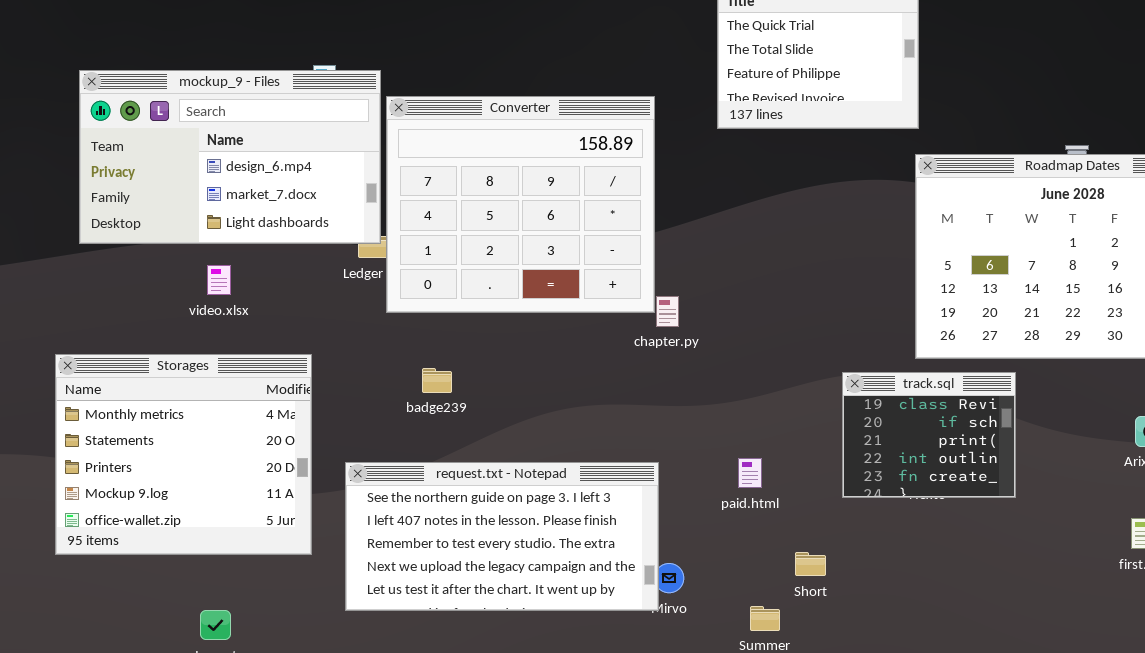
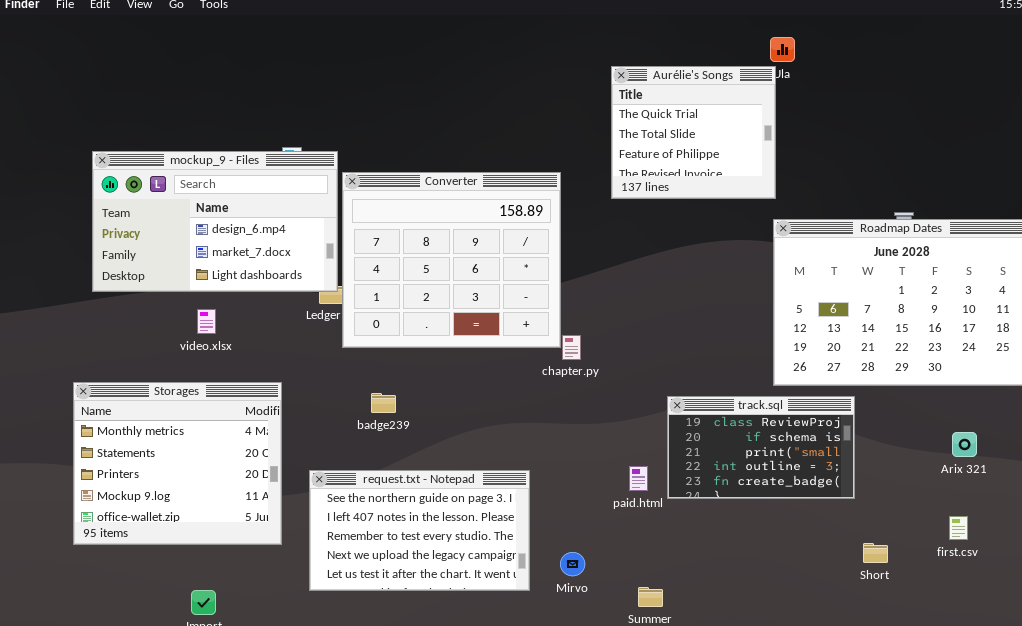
track.sql: [842,372,1016,498] -> [667,396,855,499], resized
request.txt - Notepad: [345,462,659,611] -> [309,470,530,591], resized
Short: [795,552,826,576] -> [863,543,888,563], moved

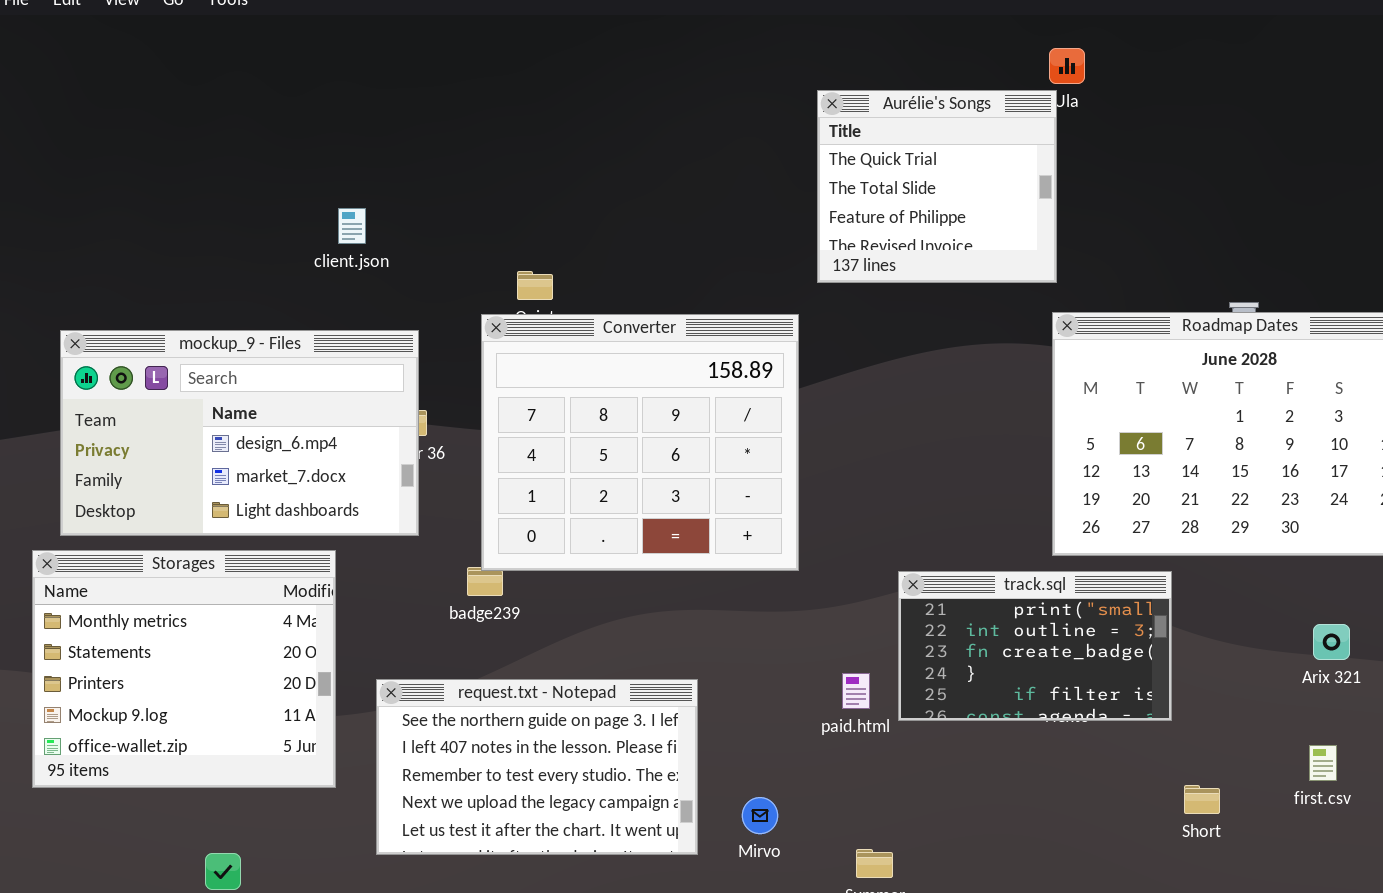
mockup_9 - Files: [92,151,338,292] -> [60,330,419,536], moved
Converter: [342,172,561,348] -> [481,314,799,571], moved
track.sql: [667,396,855,499] -> [898,571,1172,721], scrolled down 2 rows

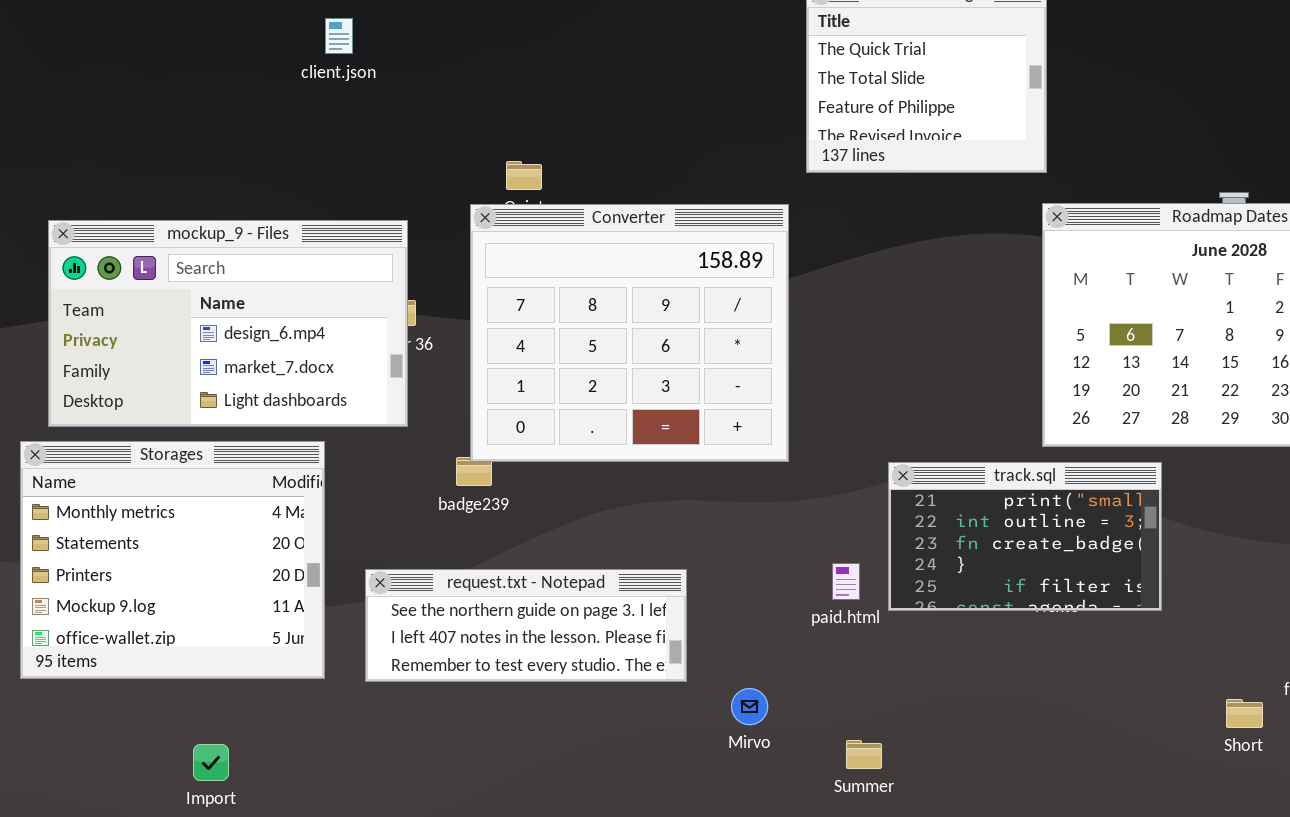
client.json: [338,208,366,244] -> [325,18,353,54], moved
request.txt - Notepad: [376,679,698,855] -> [365,569,687,682], resized
Short: [1184,785,1220,814] -> [1226,699,1263,728], moved

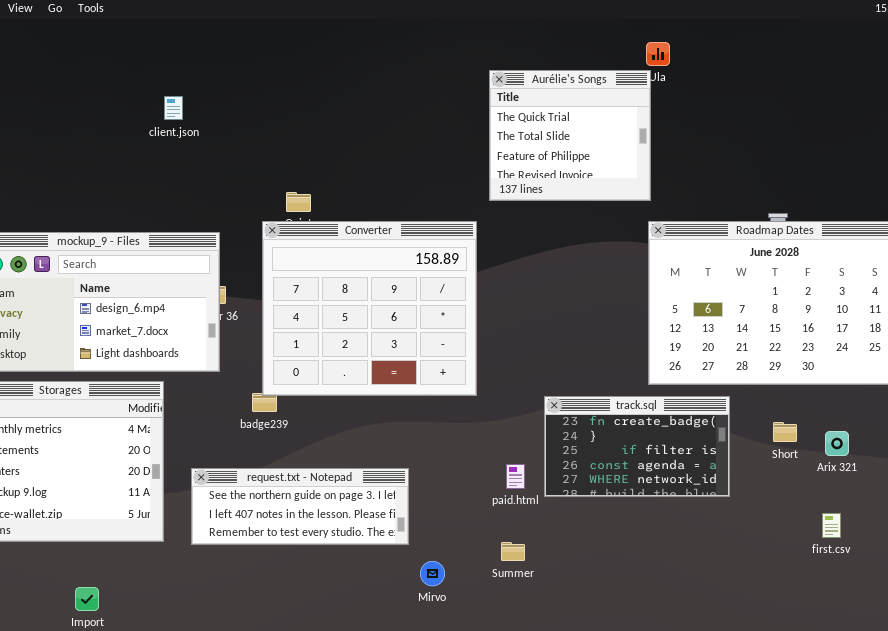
track.sql: [888,462,1162,611] -> [544,396,730,497], scrolled down 2 rows
Mirvo: [731,688,768,725] -> [420,561,445,586], moved
Short: [1226,699,1263,728] -> [773,422,797,442], moved
Summer: [846,740,882,769] -> [501,542,525,561], moved

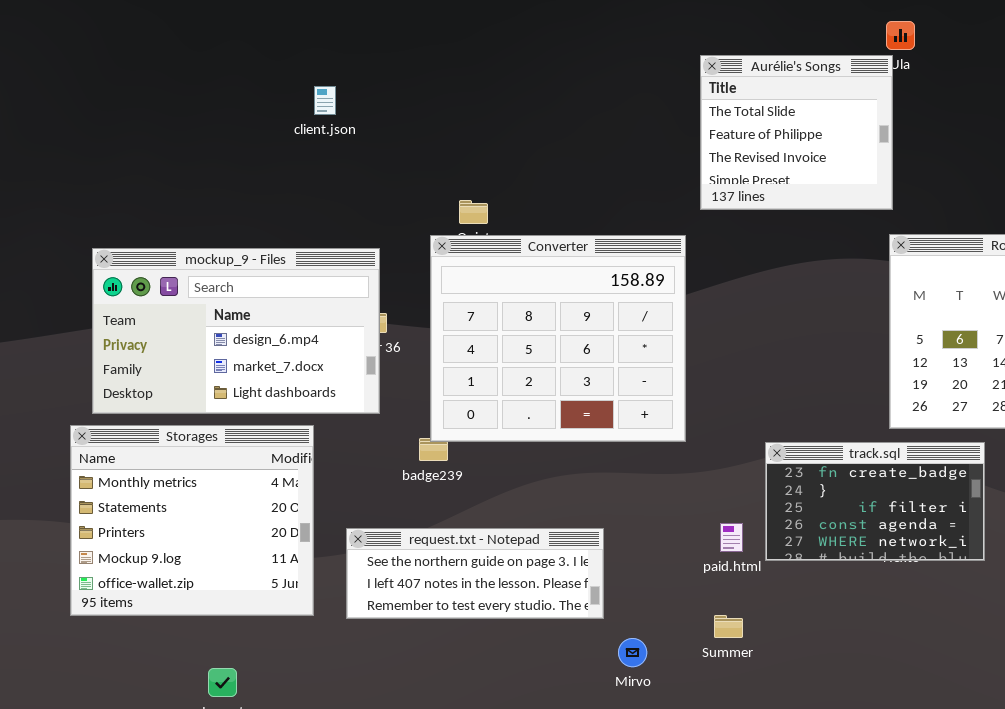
Aurélie's Songs: [489,70,651,201] -> [700,55,893,210], scrolled down 1 row

